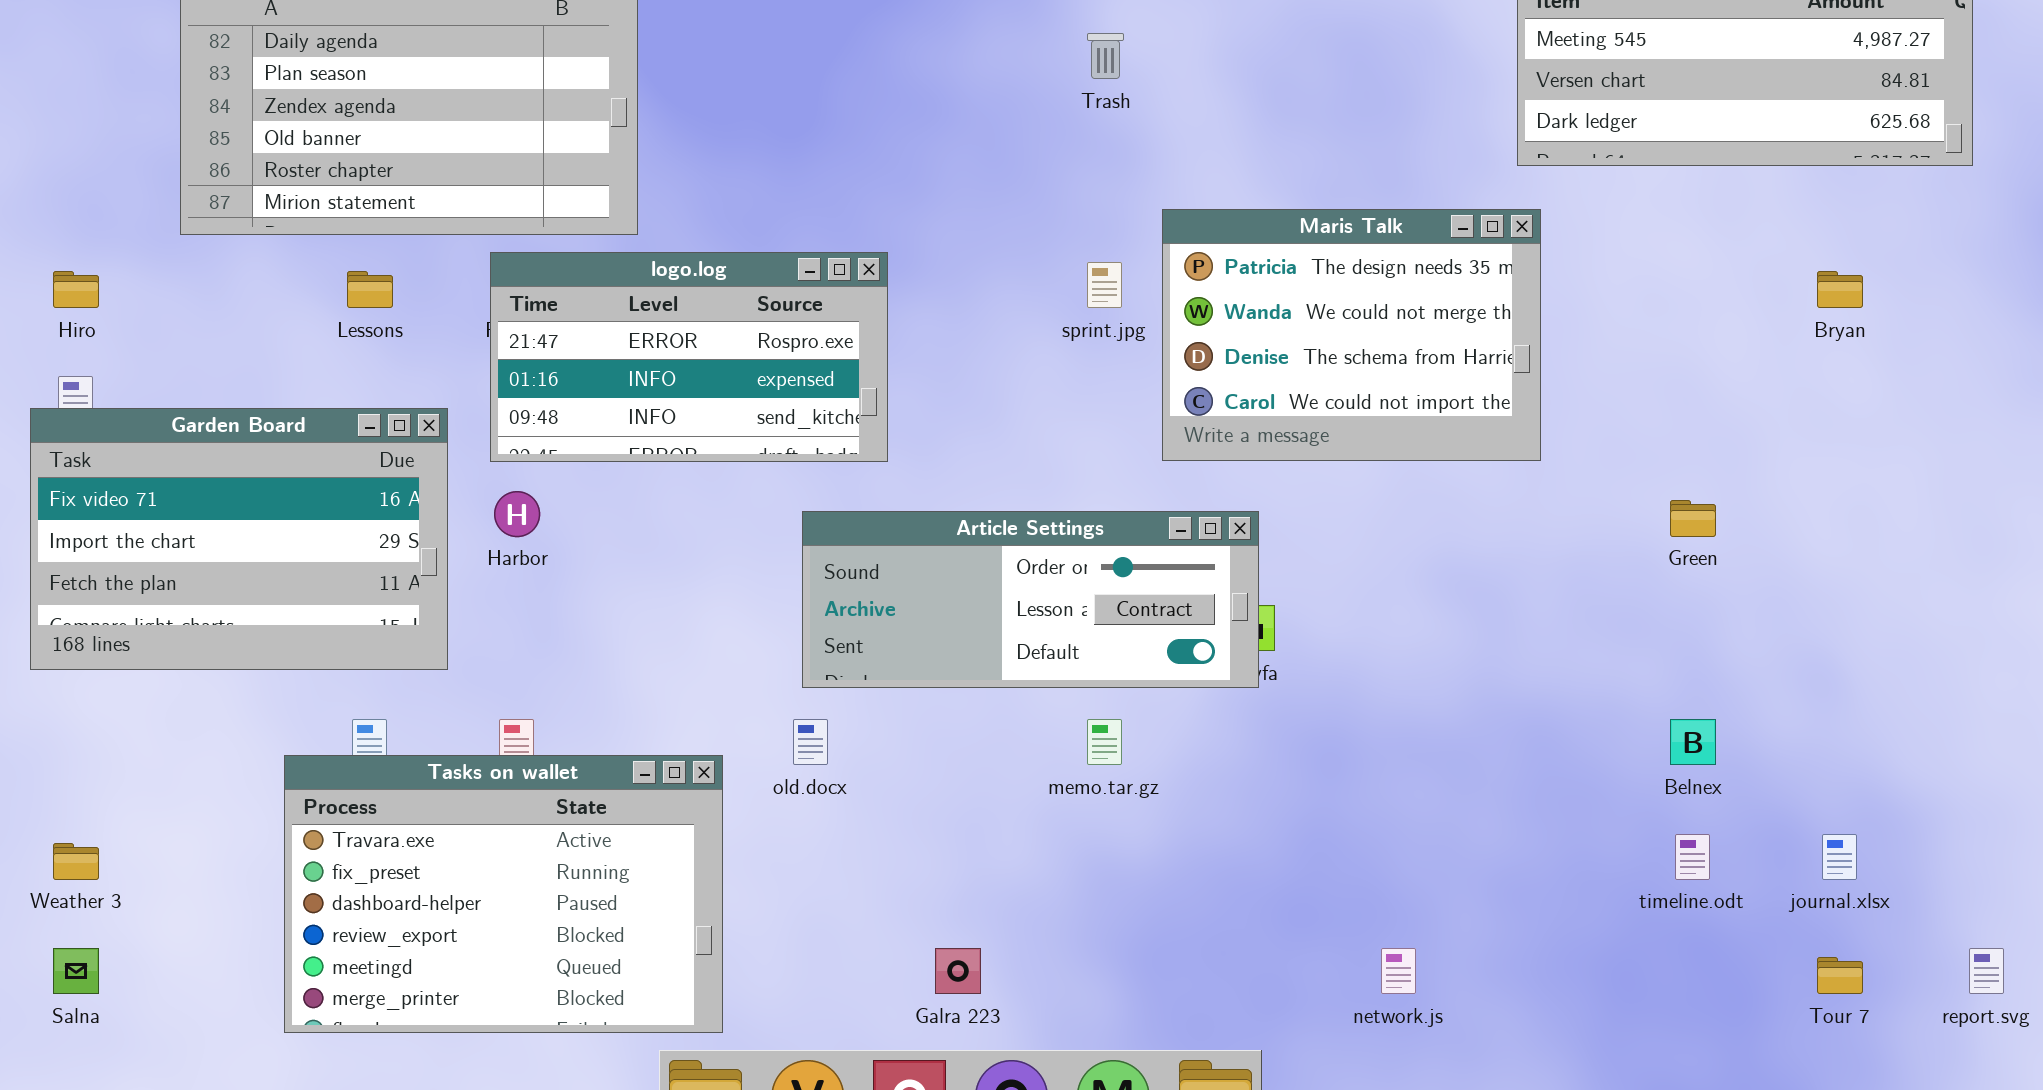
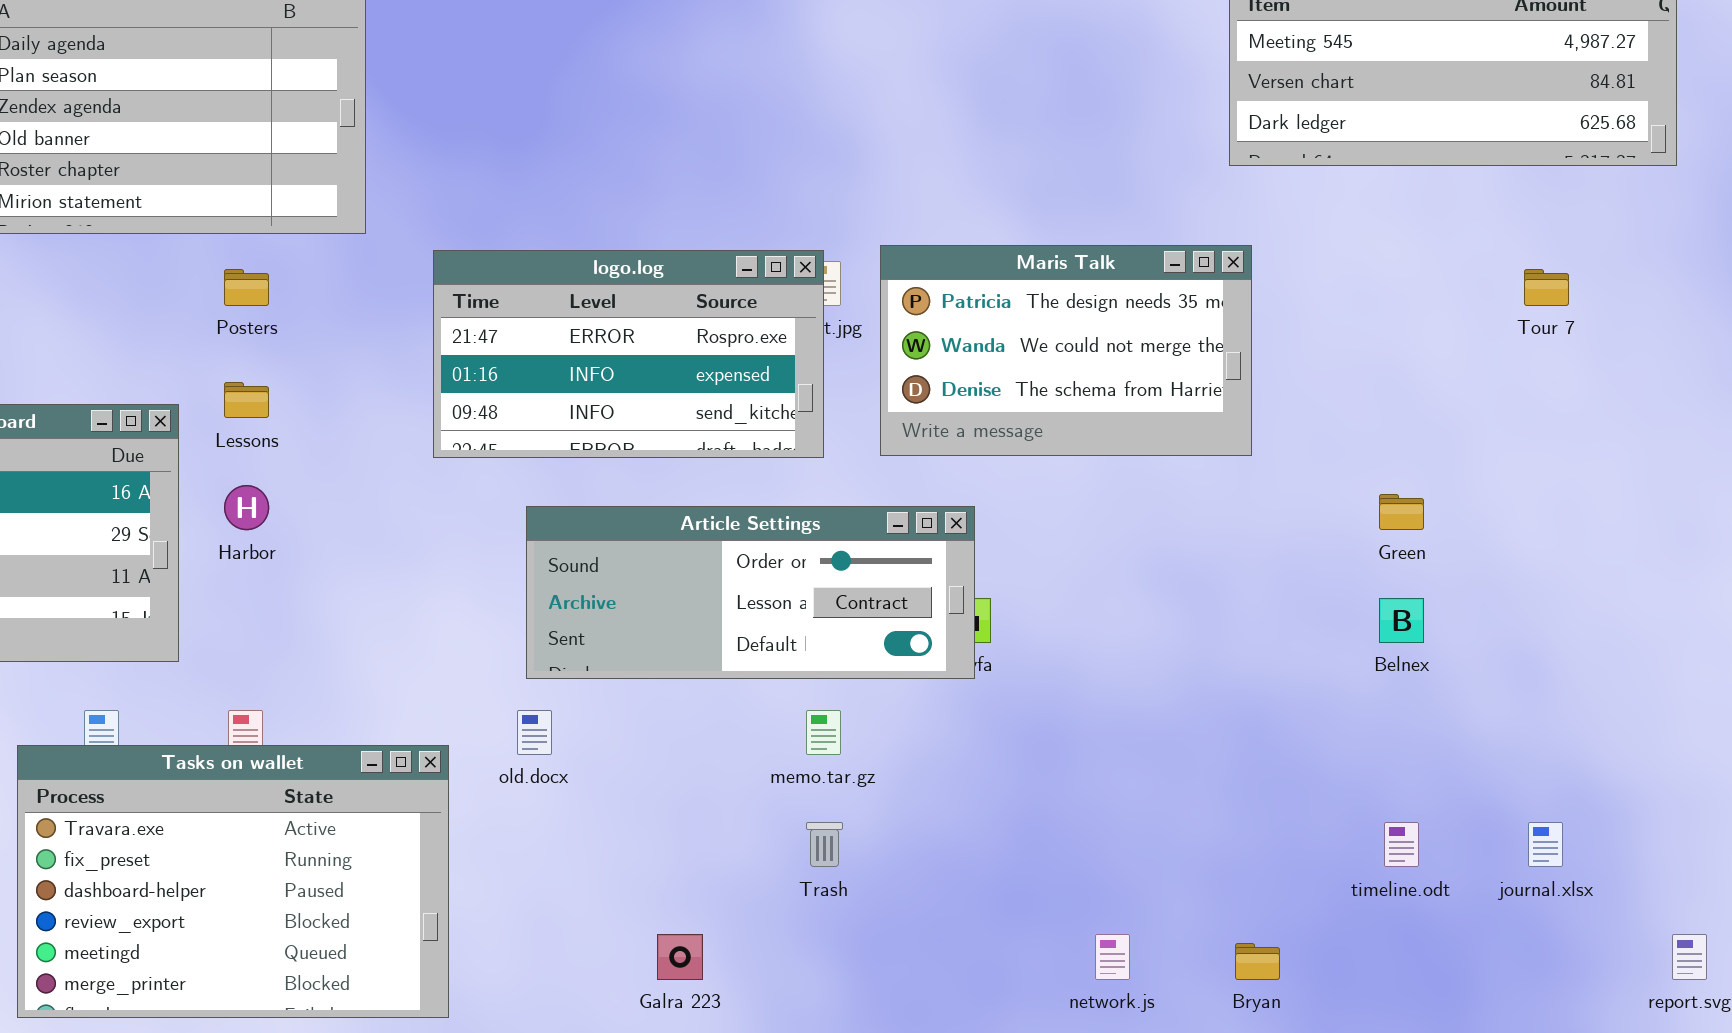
Trash: [1087,33,1124,79] -> [806,822,843,867], moved
Maris Talk: [1162,209,1541,461] -> [880,245,1252,456], resized
logo.log: [490,252,888,462] -> [433,250,824,458], moved
Lessons: [347,271,393,308] -> [224,382,269,418], moved
Bryan: [1817,271,1863,308] -> [1235,943,1280,980], moved
Belnex: [1670,719,1716,765] -> [1379,598,1424,643], moved
Tour 7: [1817,957,1863,994] -> [1524,269,1569,306], moved

